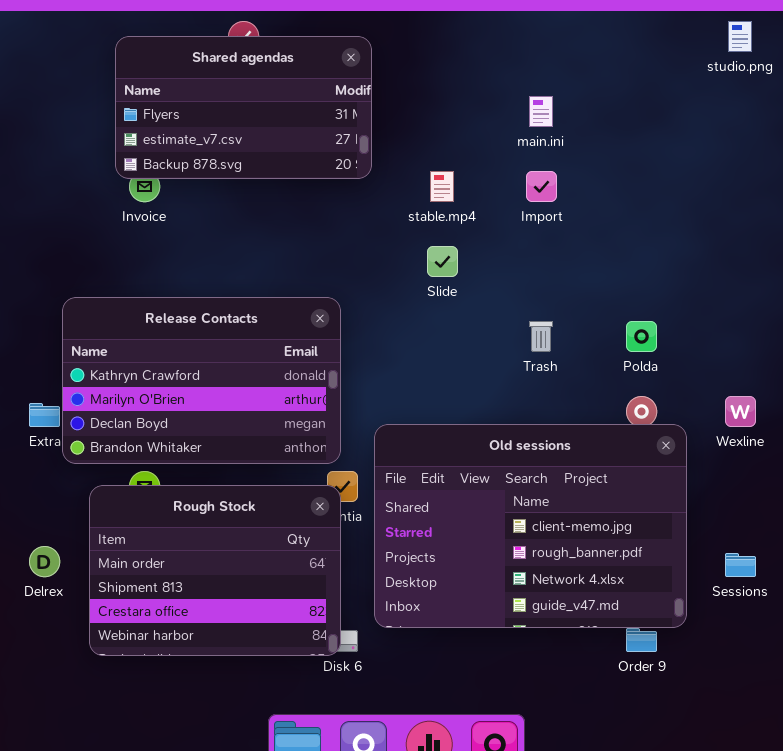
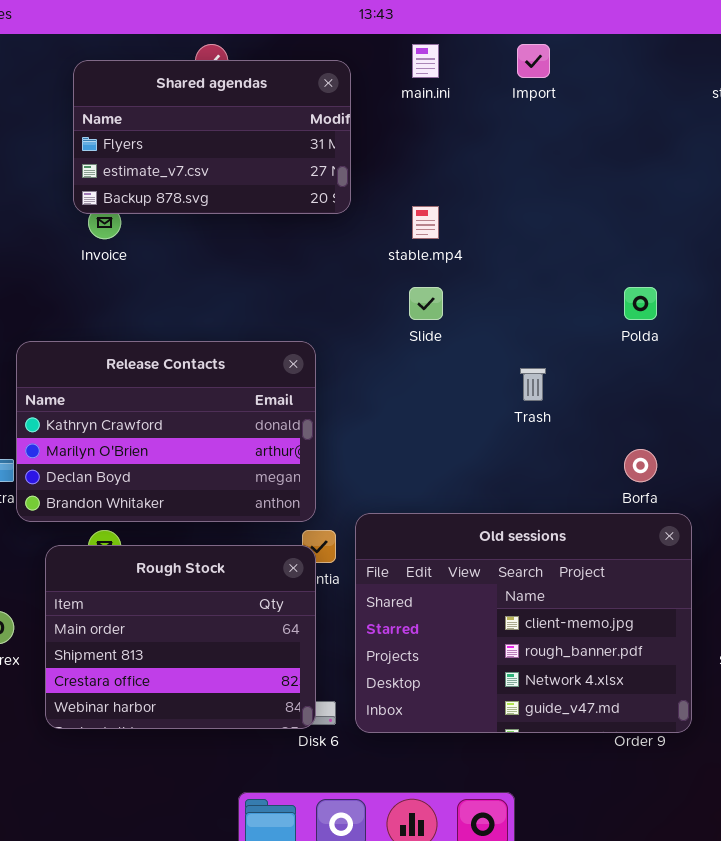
main.ini: [529,96,553,127] -> [412,44,439,78], moved
Import: [526,171,557,202] -> [517,44,550,78], moved
Polda: [626,321,657,352] -> [624,287,657,320], moved
Old sessions: [374,424,687,628] -> [355,513,692,733], moved

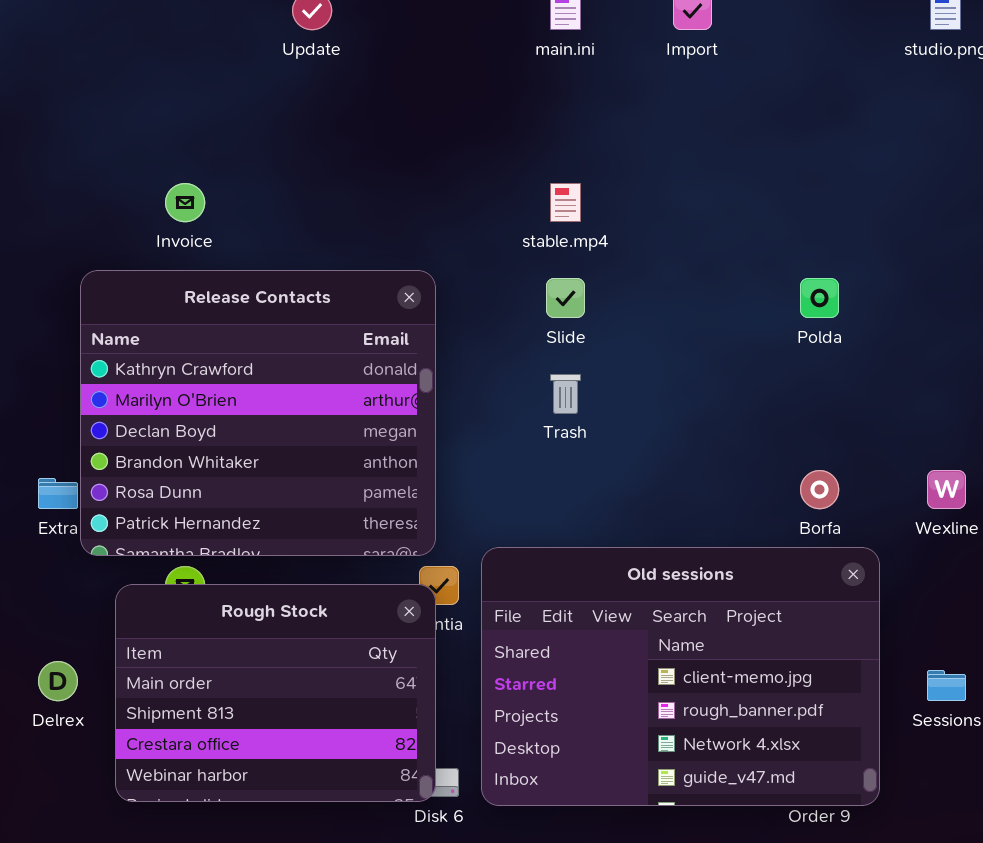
Shared agendas: [73,60,351,214] -> none, closed
Release Contacts: [16,341,316,522] -> [80,270,436,556], resized
Trash: [520,368,546,401] -> [550,374,581,414], moved

